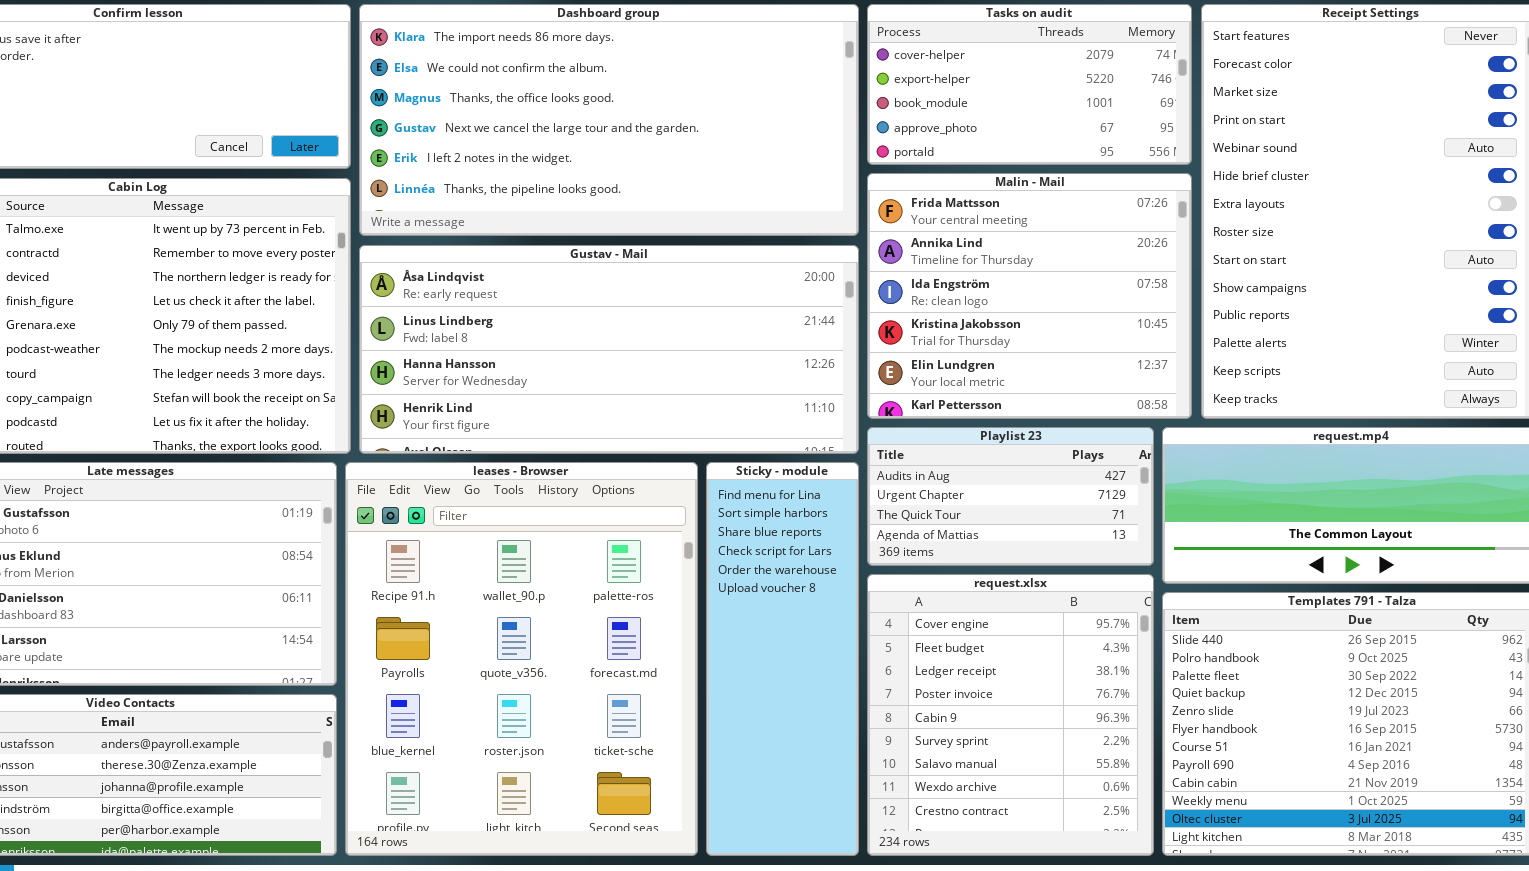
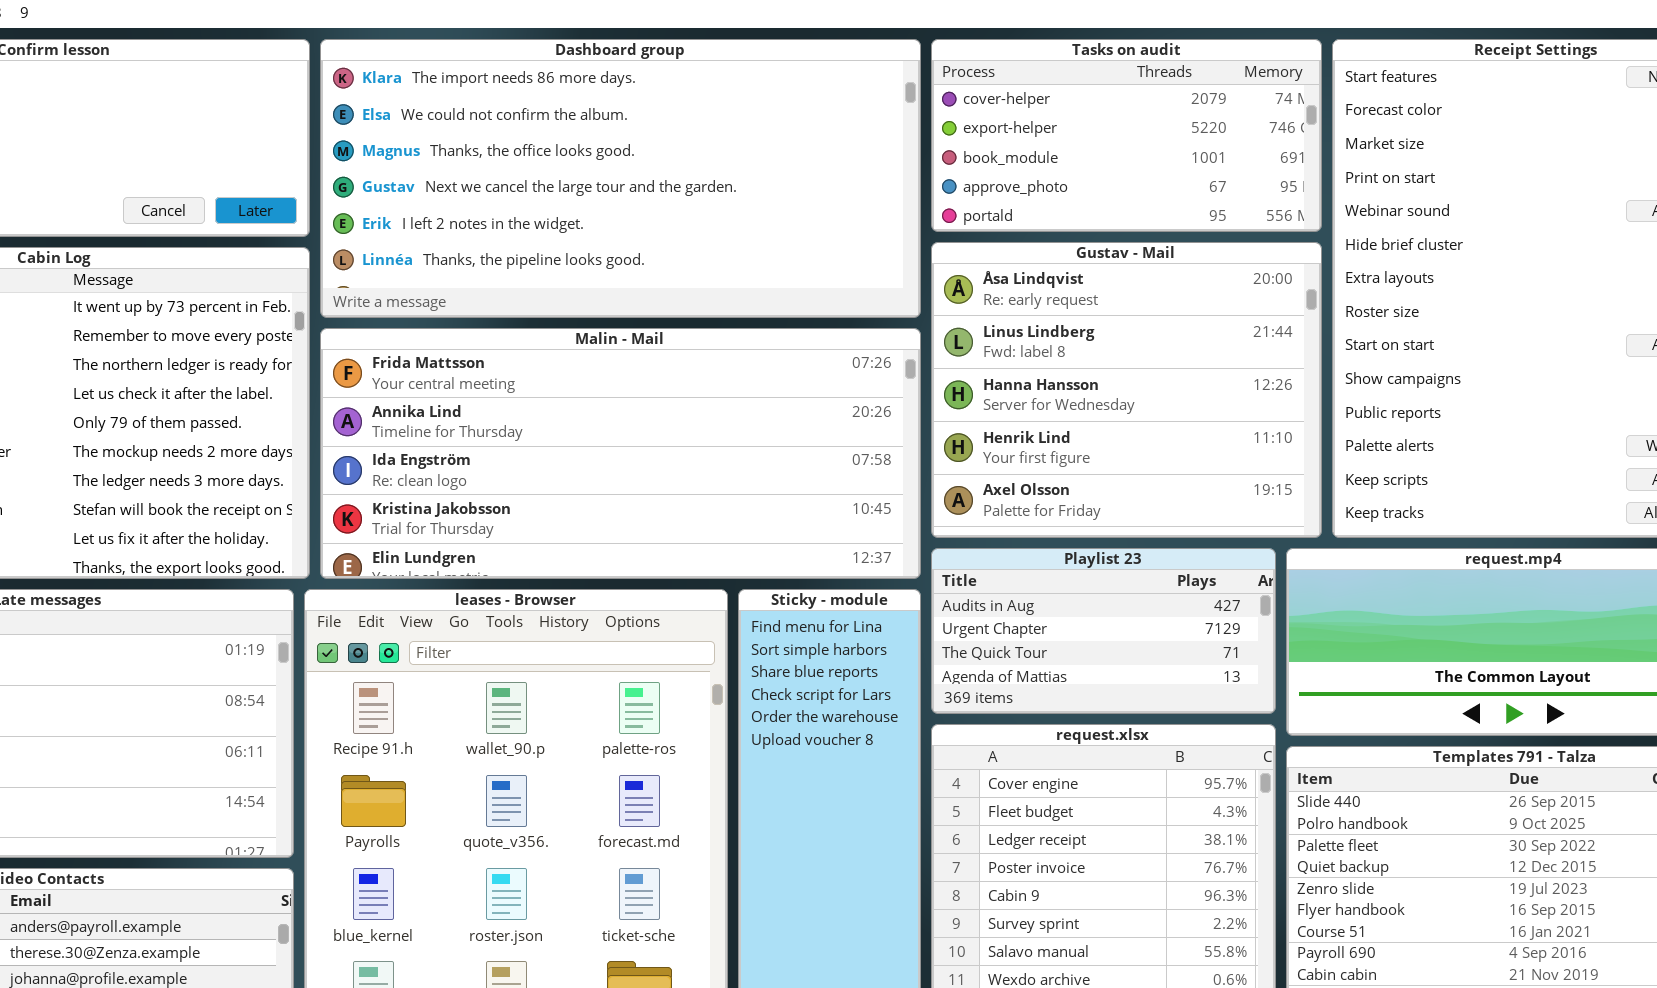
Malin - Mail: [867,173,1192,419] -> [320,328,921,579], moved, resized
Gustav - Mail: [359,245,859,454] -> [931,242,1322,538], moved, resized

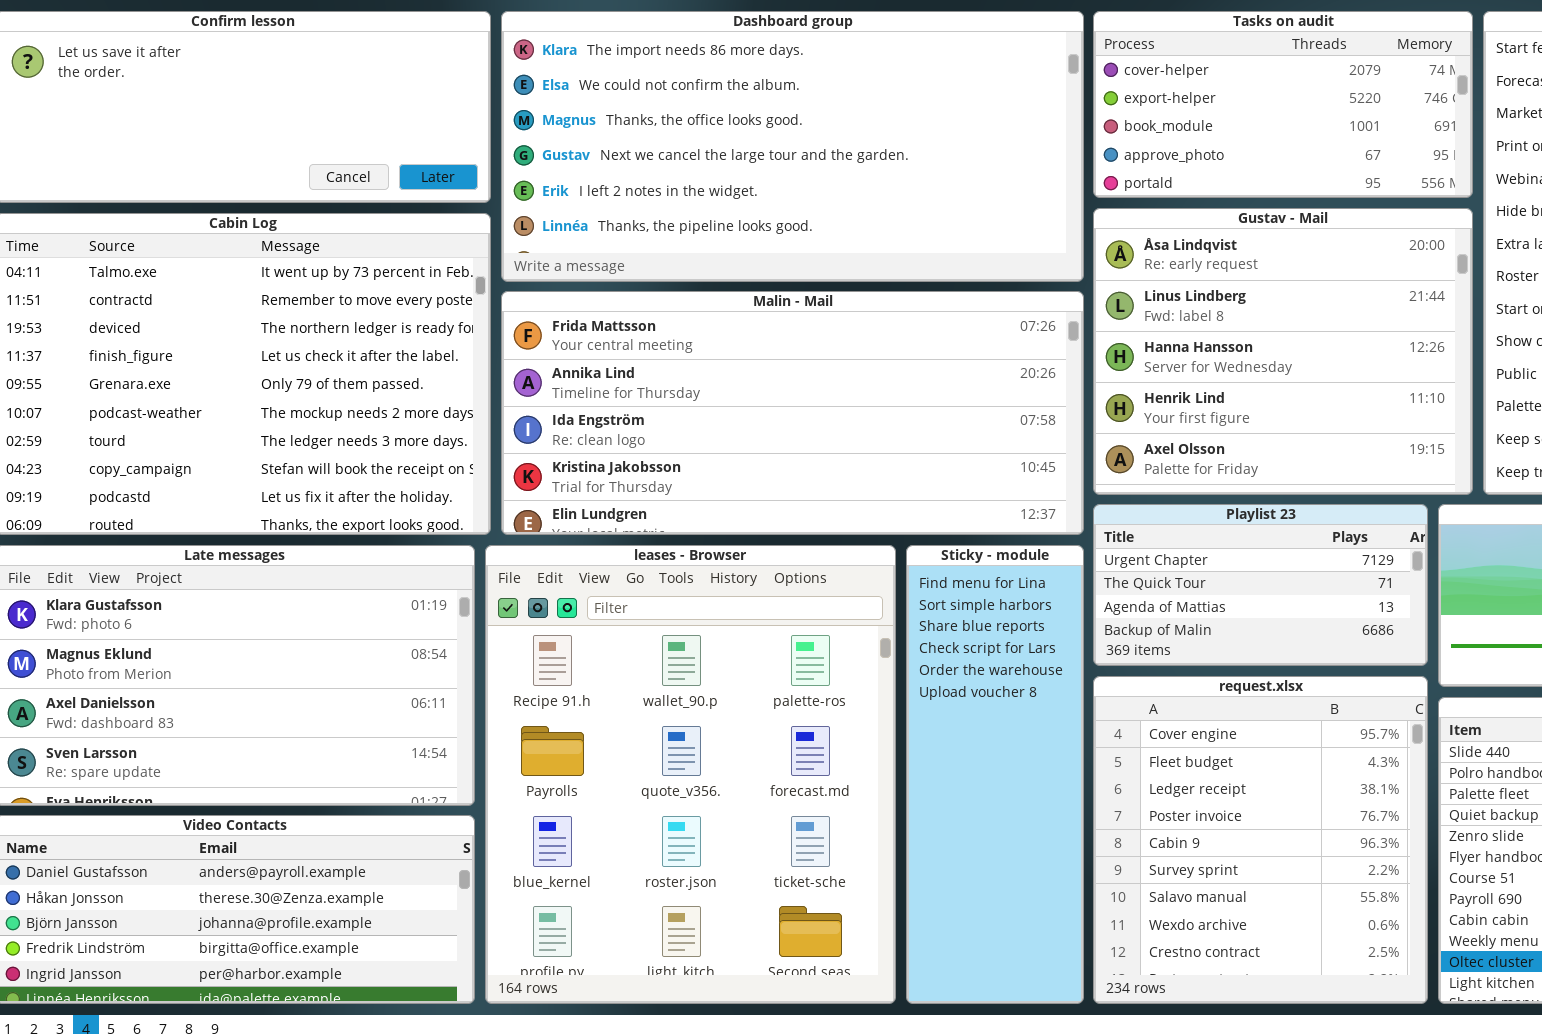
Playlist 23: [931,548,1276,714] -> [1093,504,1428,666], scrolled down 1 row

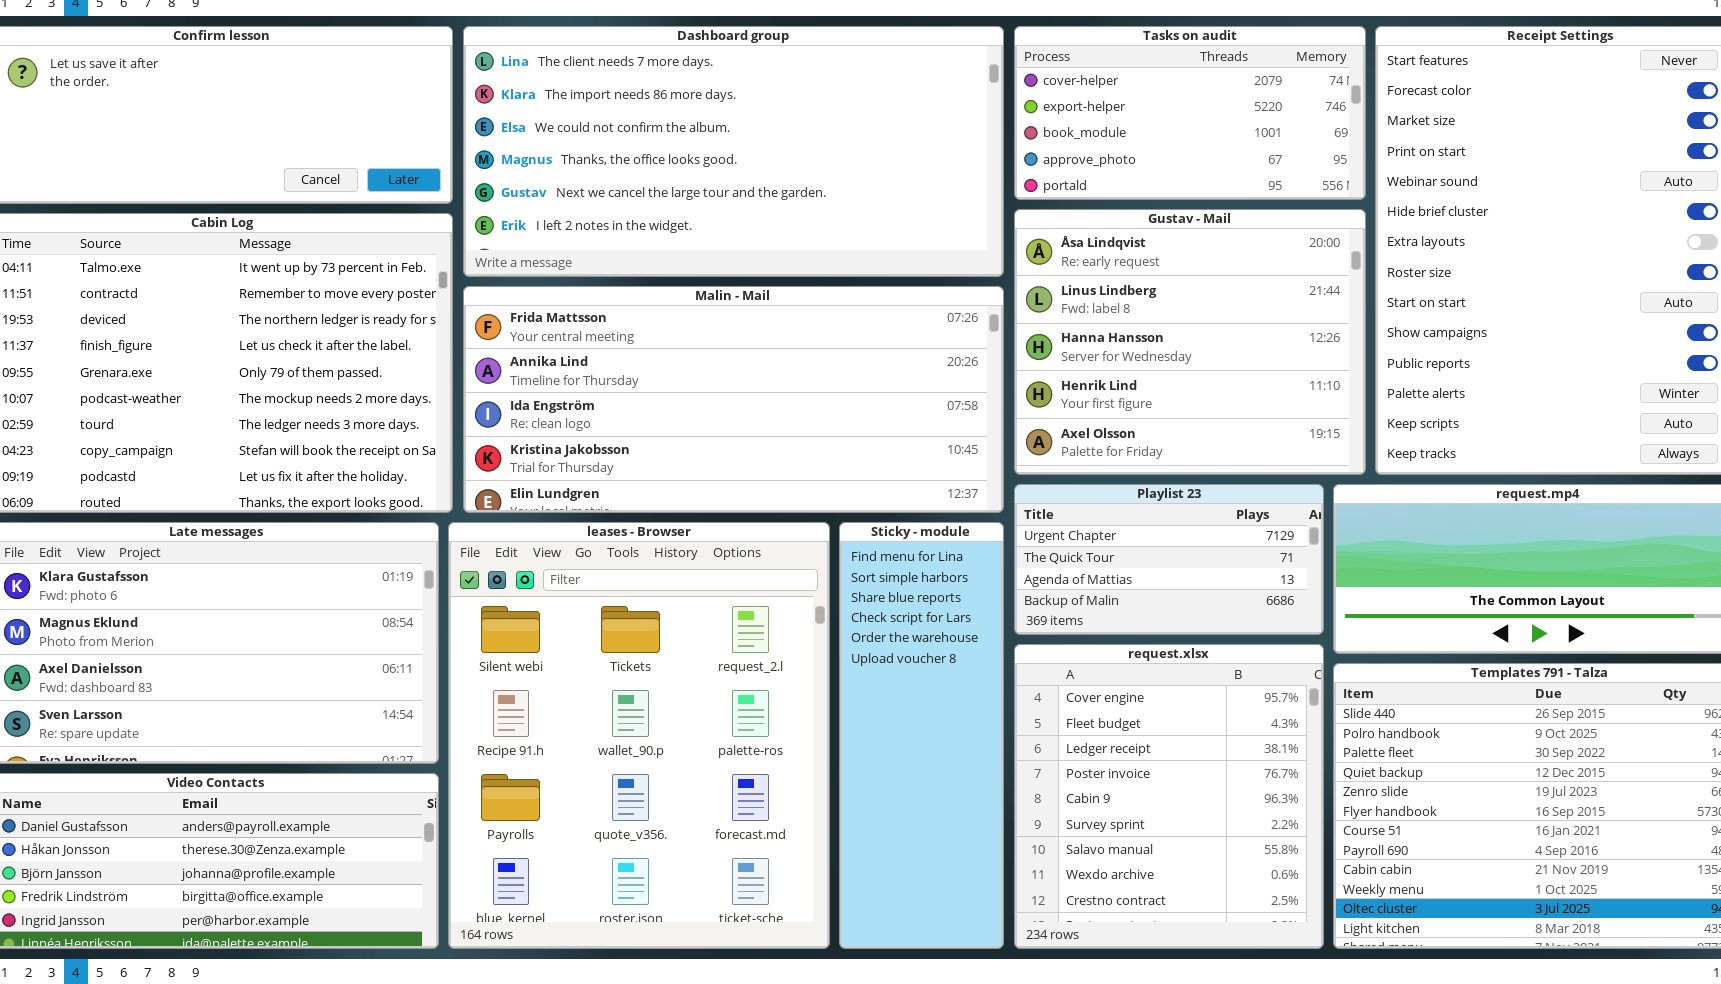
Dashboard group: [501,11,1084,282] -> [463,26,1004,277], scrolled up 1 row
leases - Browser: [485,545,896,1004] -> [448,522,830,949], scrolled up 1 row

